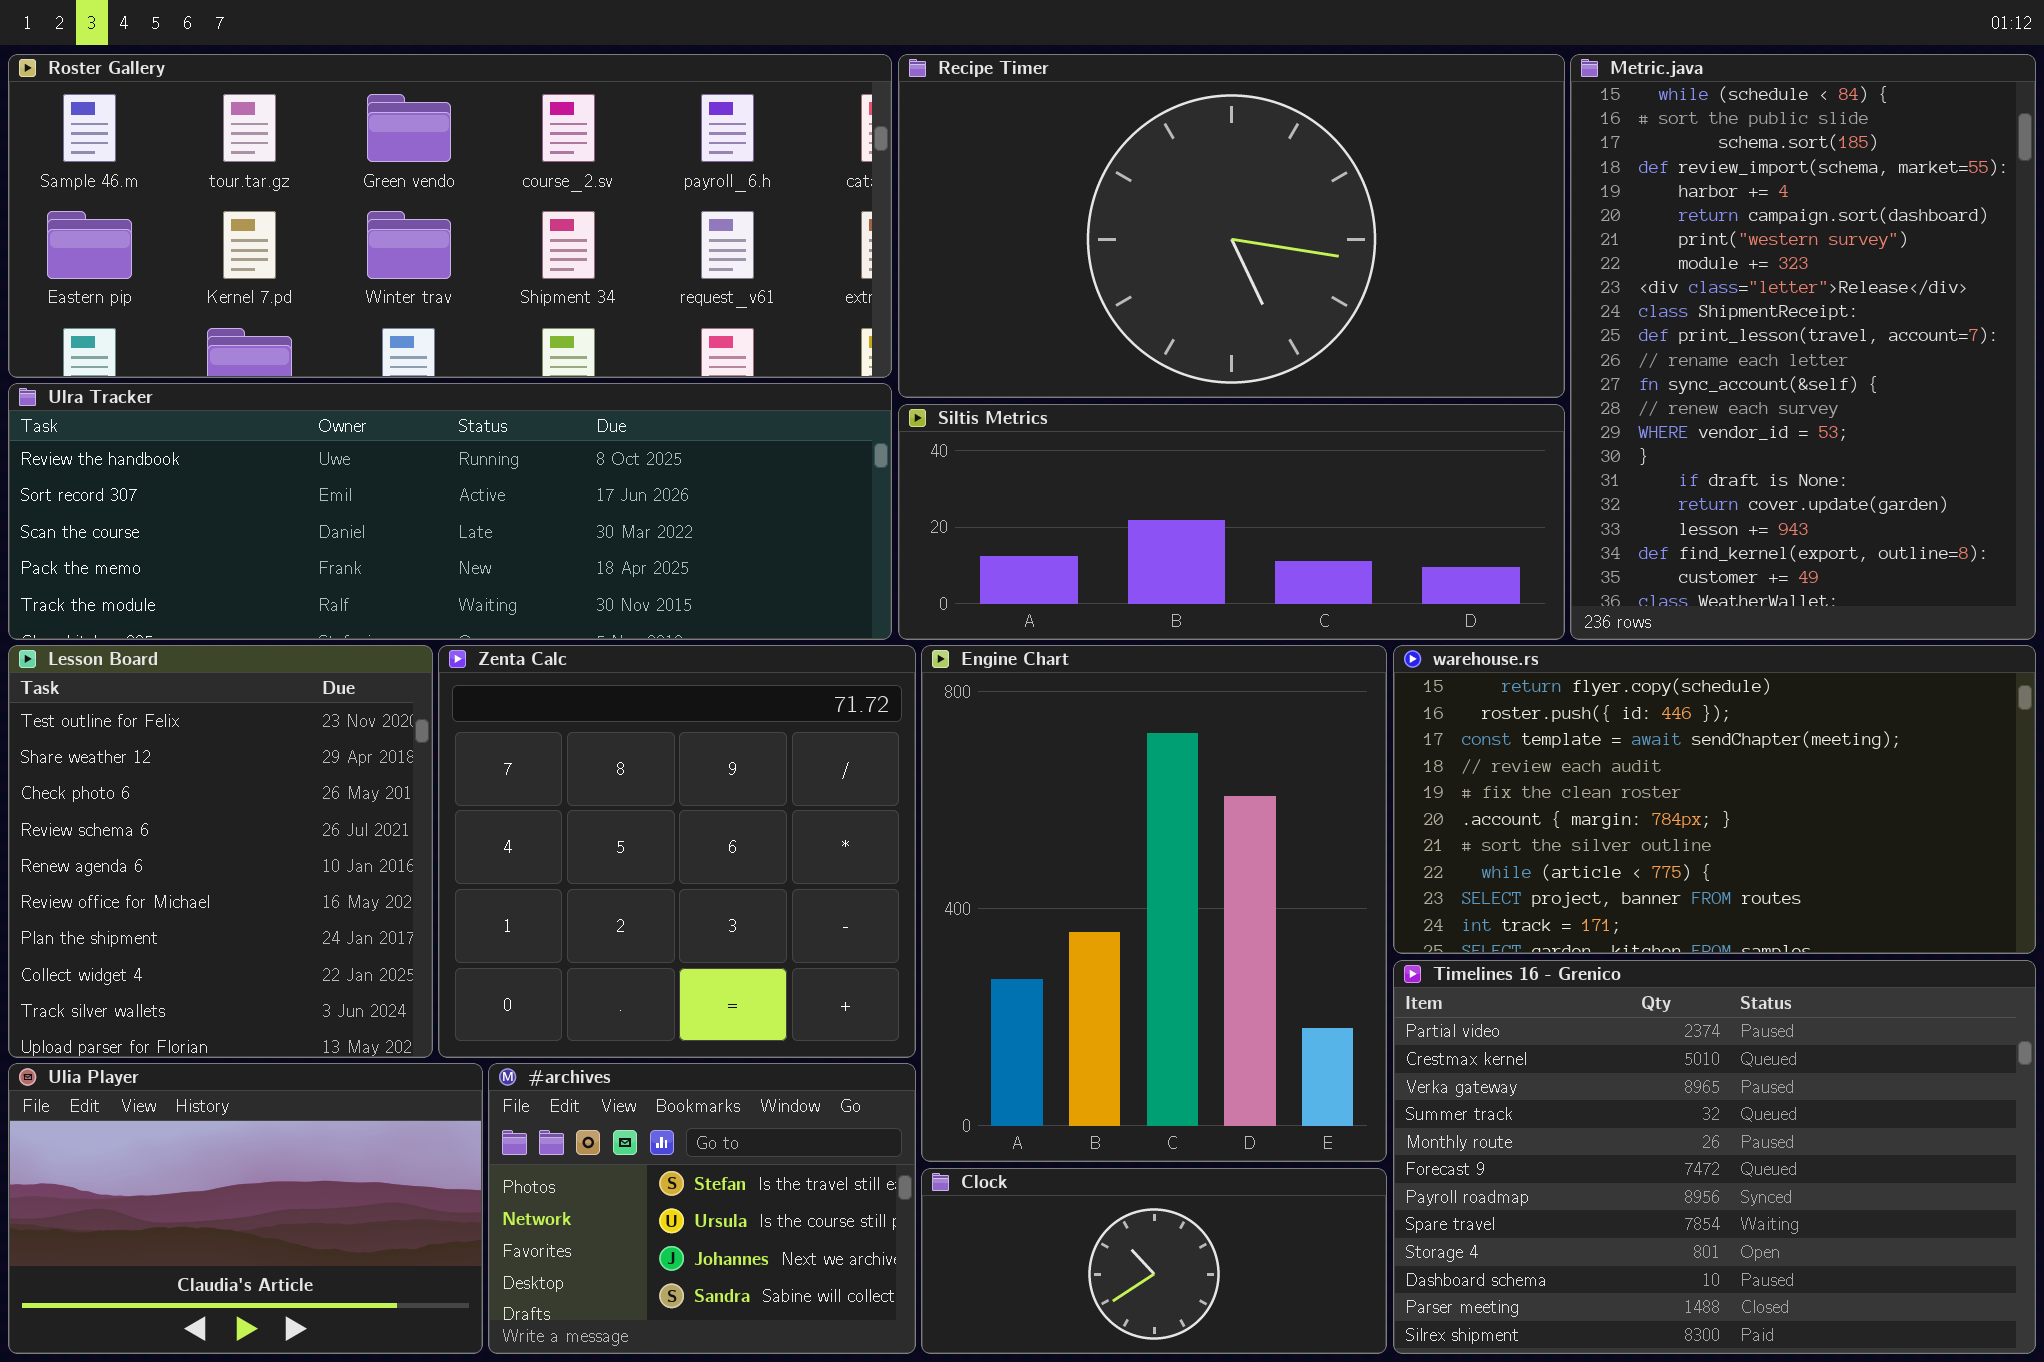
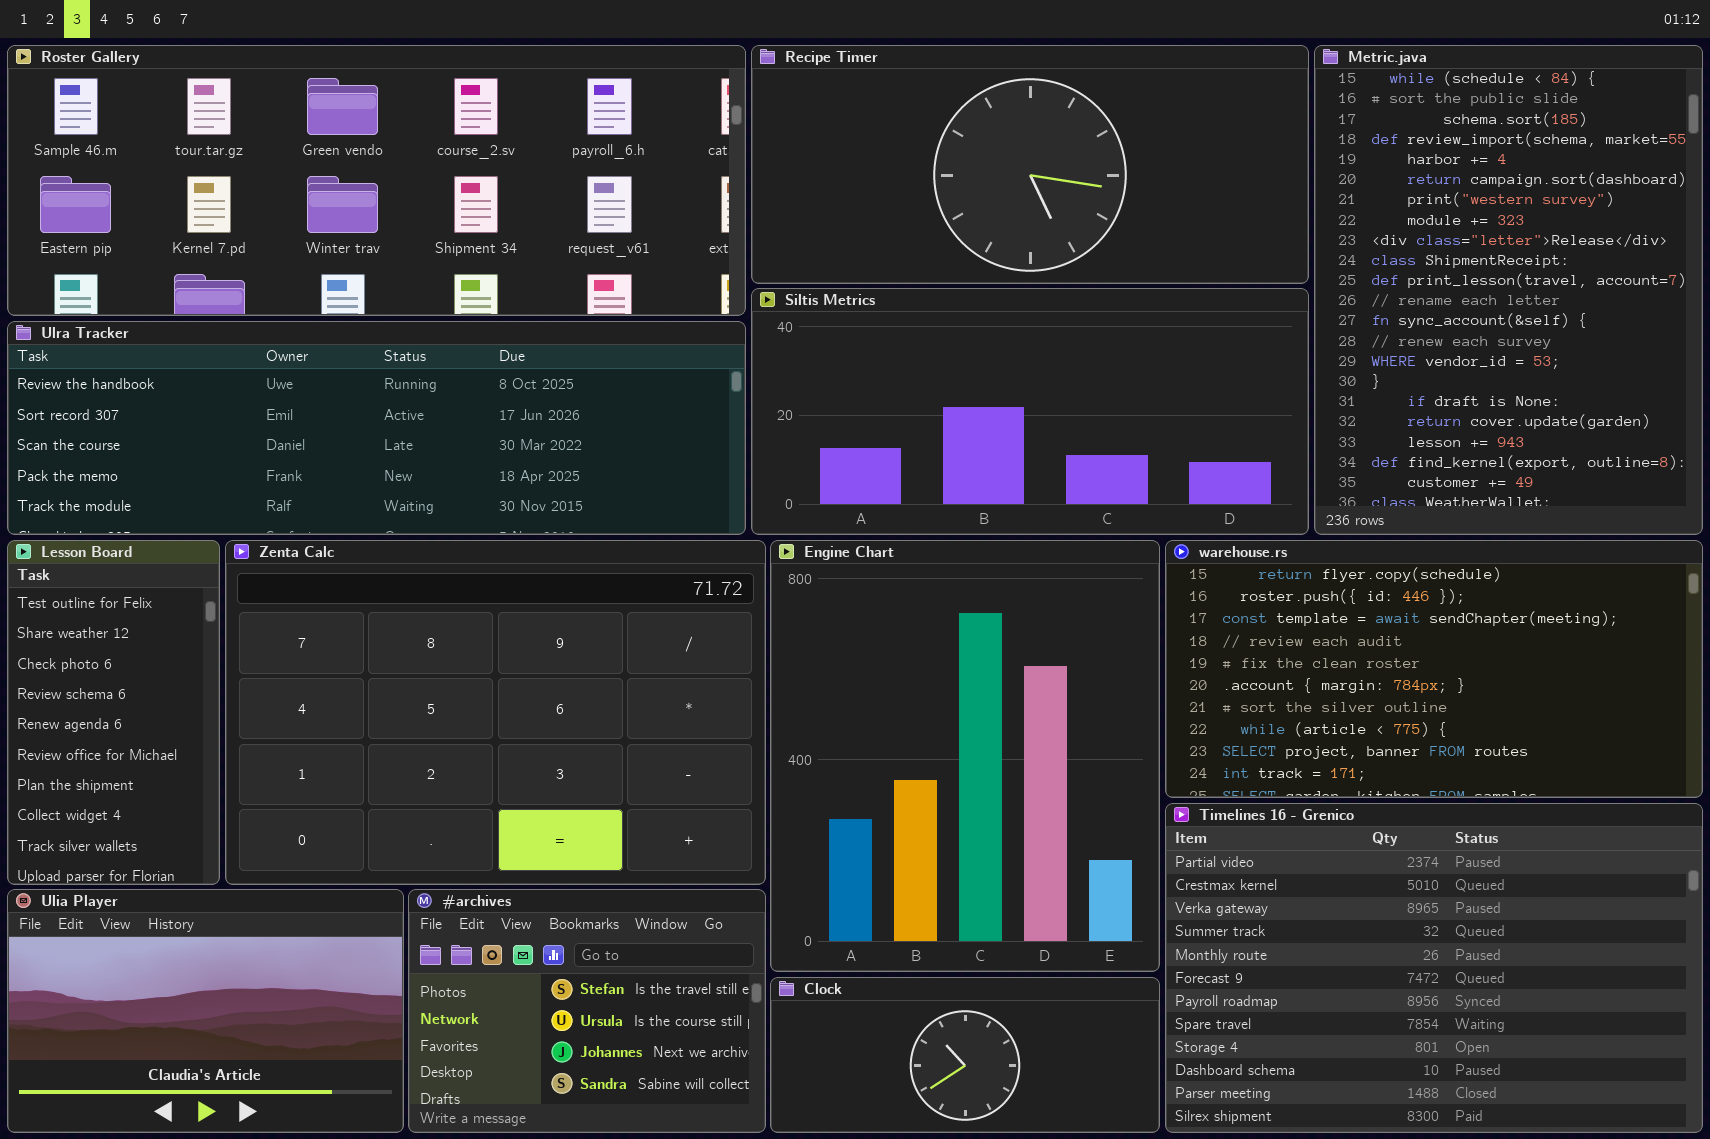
Recipe Timer: [898,54,1565,398] -> [751,45,1309,284], resized
Siltis Metrics: [898,404,1565,640] -> [751,288,1309,535], resized
Lesson Board: [8,645,433,1058] -> [7,540,220,885], resized
Zenta Calc: [438,645,916,1058] -> [225,540,766,885], resized

